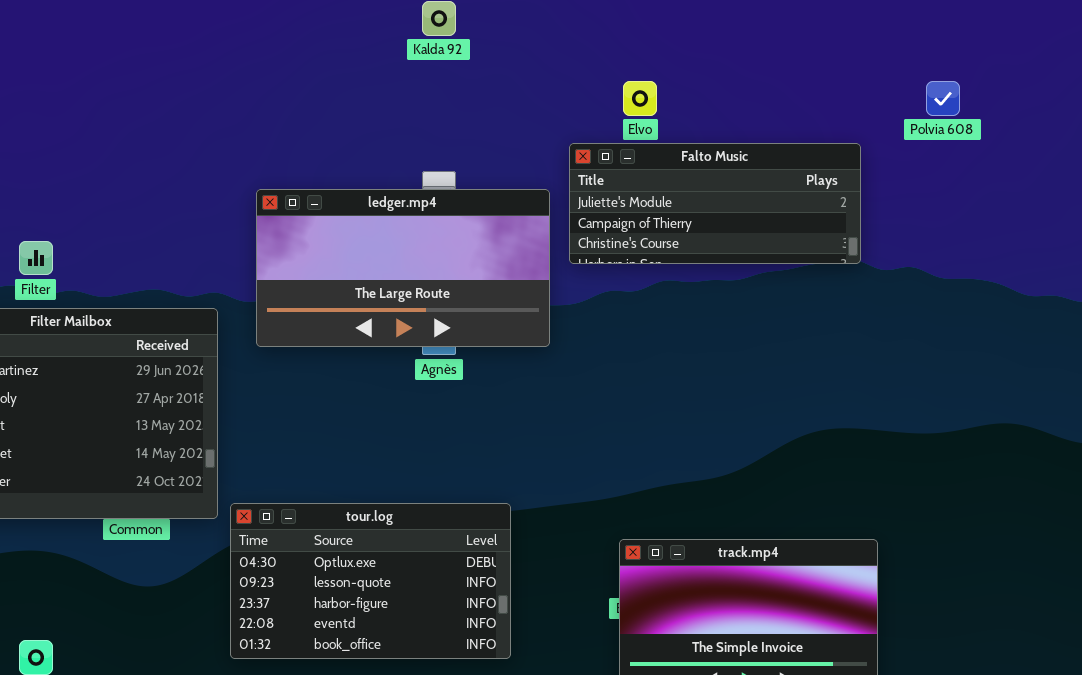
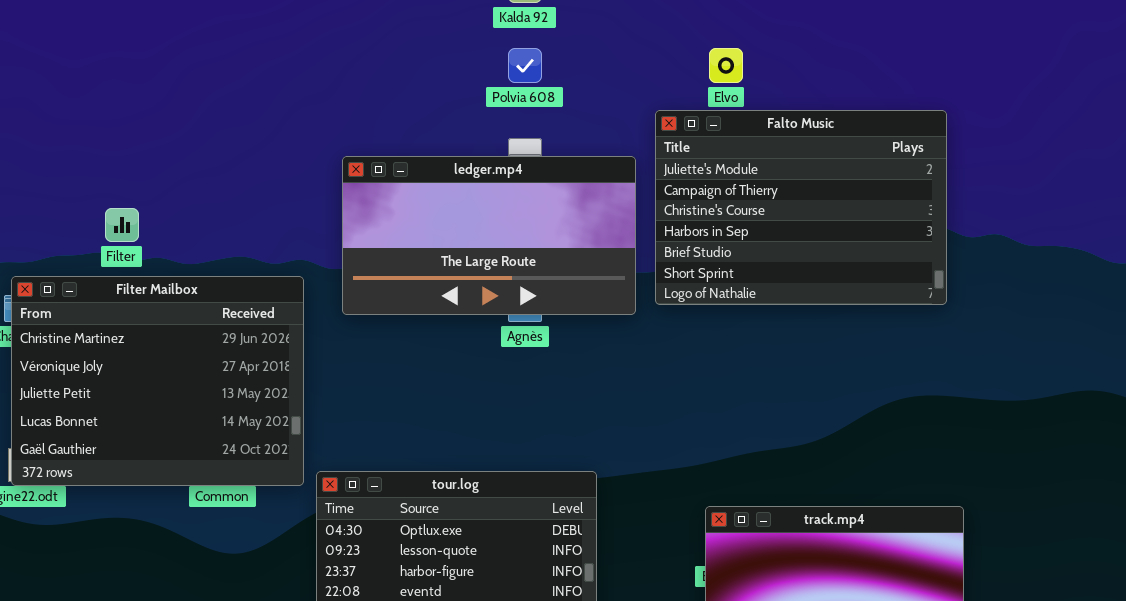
Polvia 608: [926,81,960,116] -> [508,48,542,83], moved
Falto Music: [569,143,861,264] -> [655,110,947,305], resized

